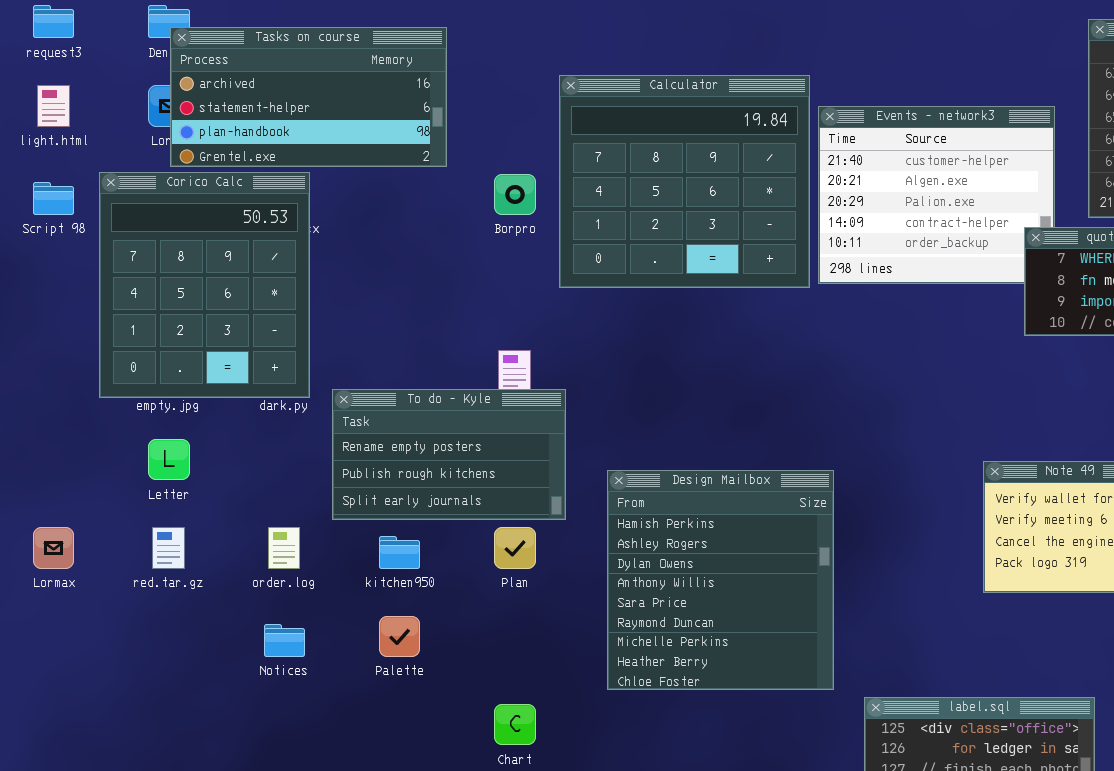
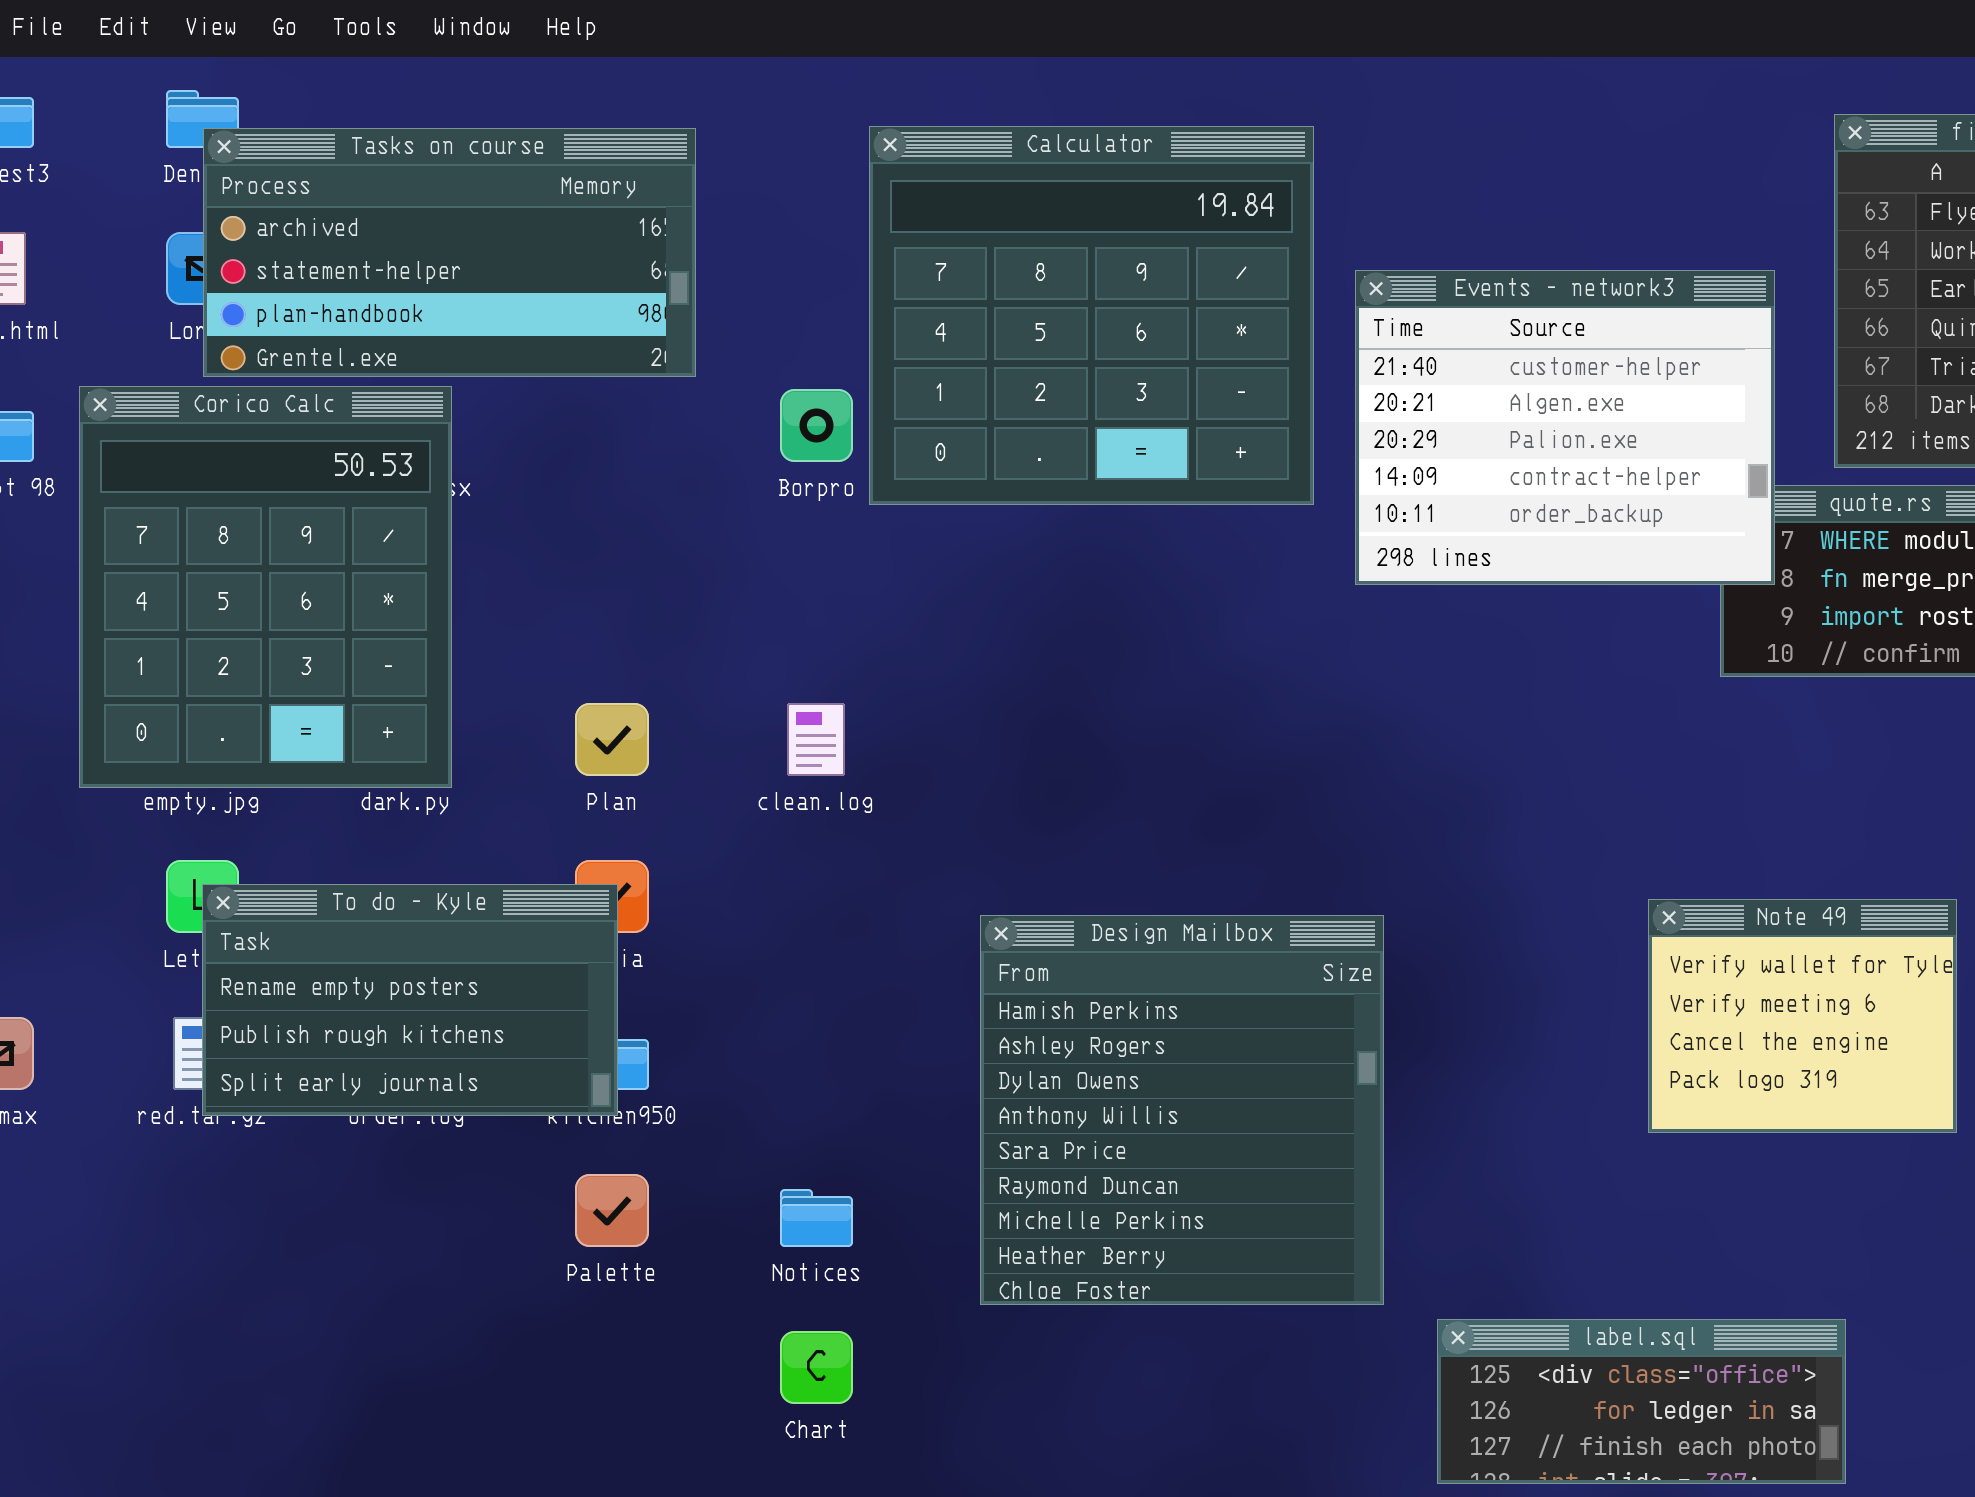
Calculator: [559,75,810,288] -> [869,126,1314,505], moved
Events - network3: [818,106,1055,284] -> [1355,270,1775,585], raised
To do - Kyle: [332,389,566,520] -> [202,884,618,1116], moved
Plan: [494,527,536,569] -> [575,703,649,776], moved
Notices: [264,624,305,657] -> [780,1189,853,1247], moved

